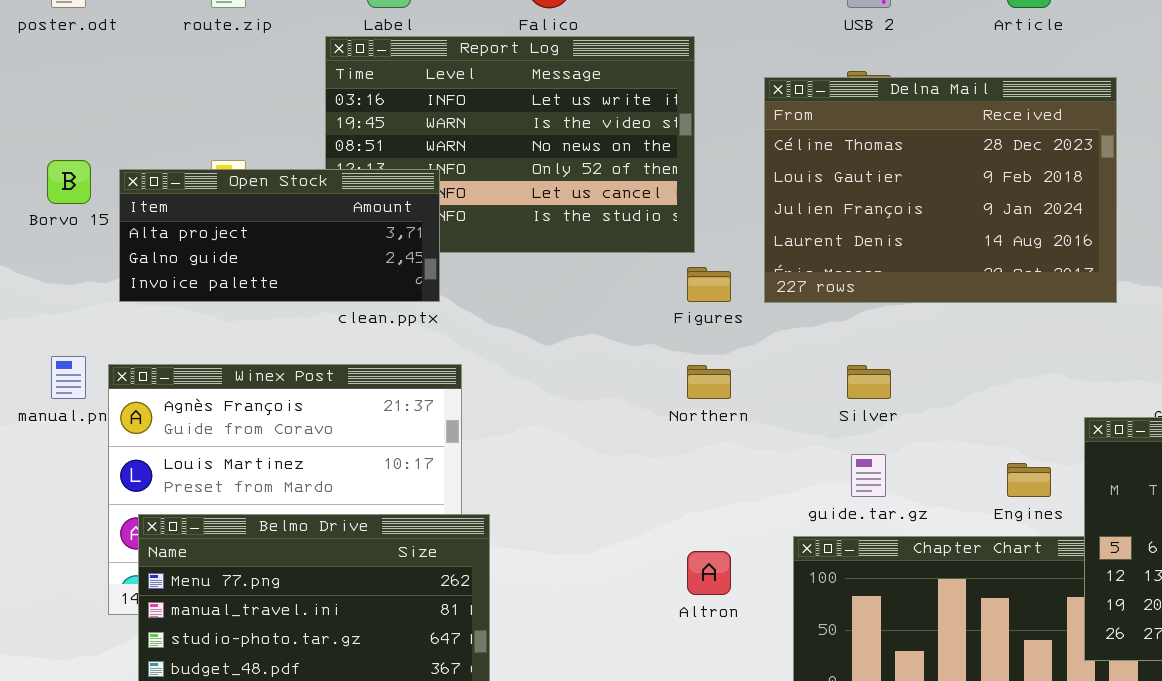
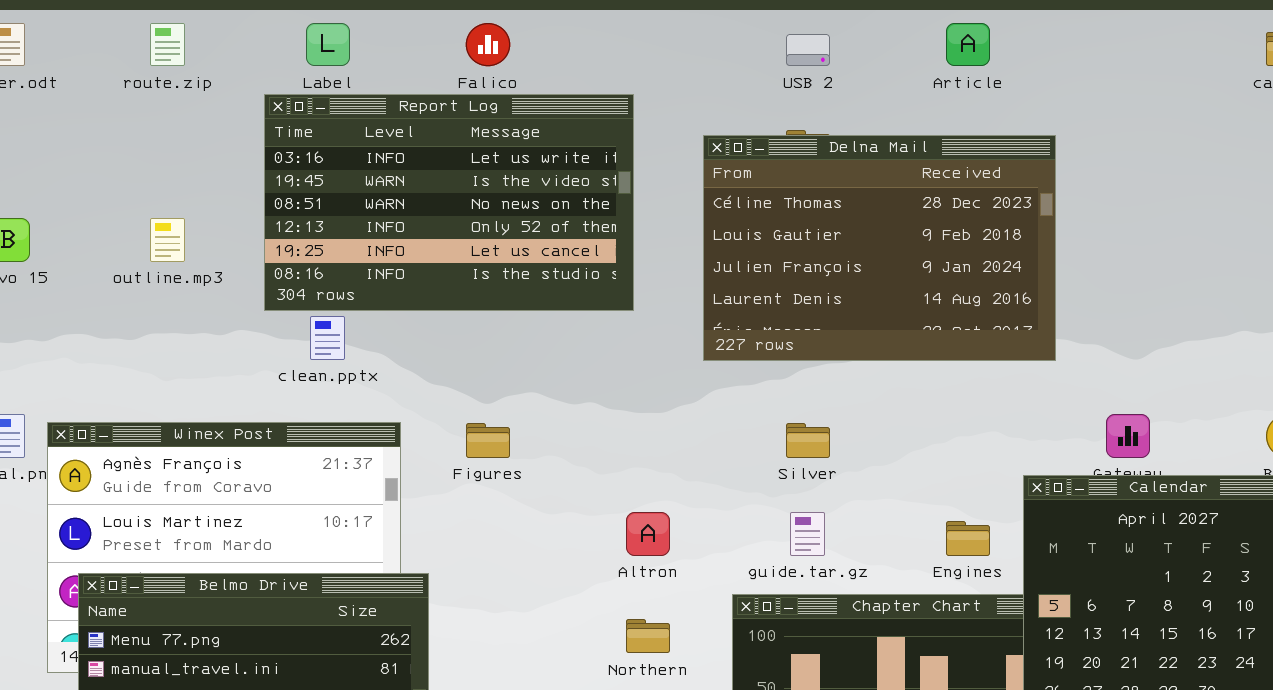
Open Stock: [119,169,440,302] -> none, closed
Figures: [687,267,731,302] -> [466,423,510,458], moved
Northern: [687,365,731,399] -> [626,619,670,653], moved
Altron: [687,551,731,595] -> [626,512,670,556], moved

